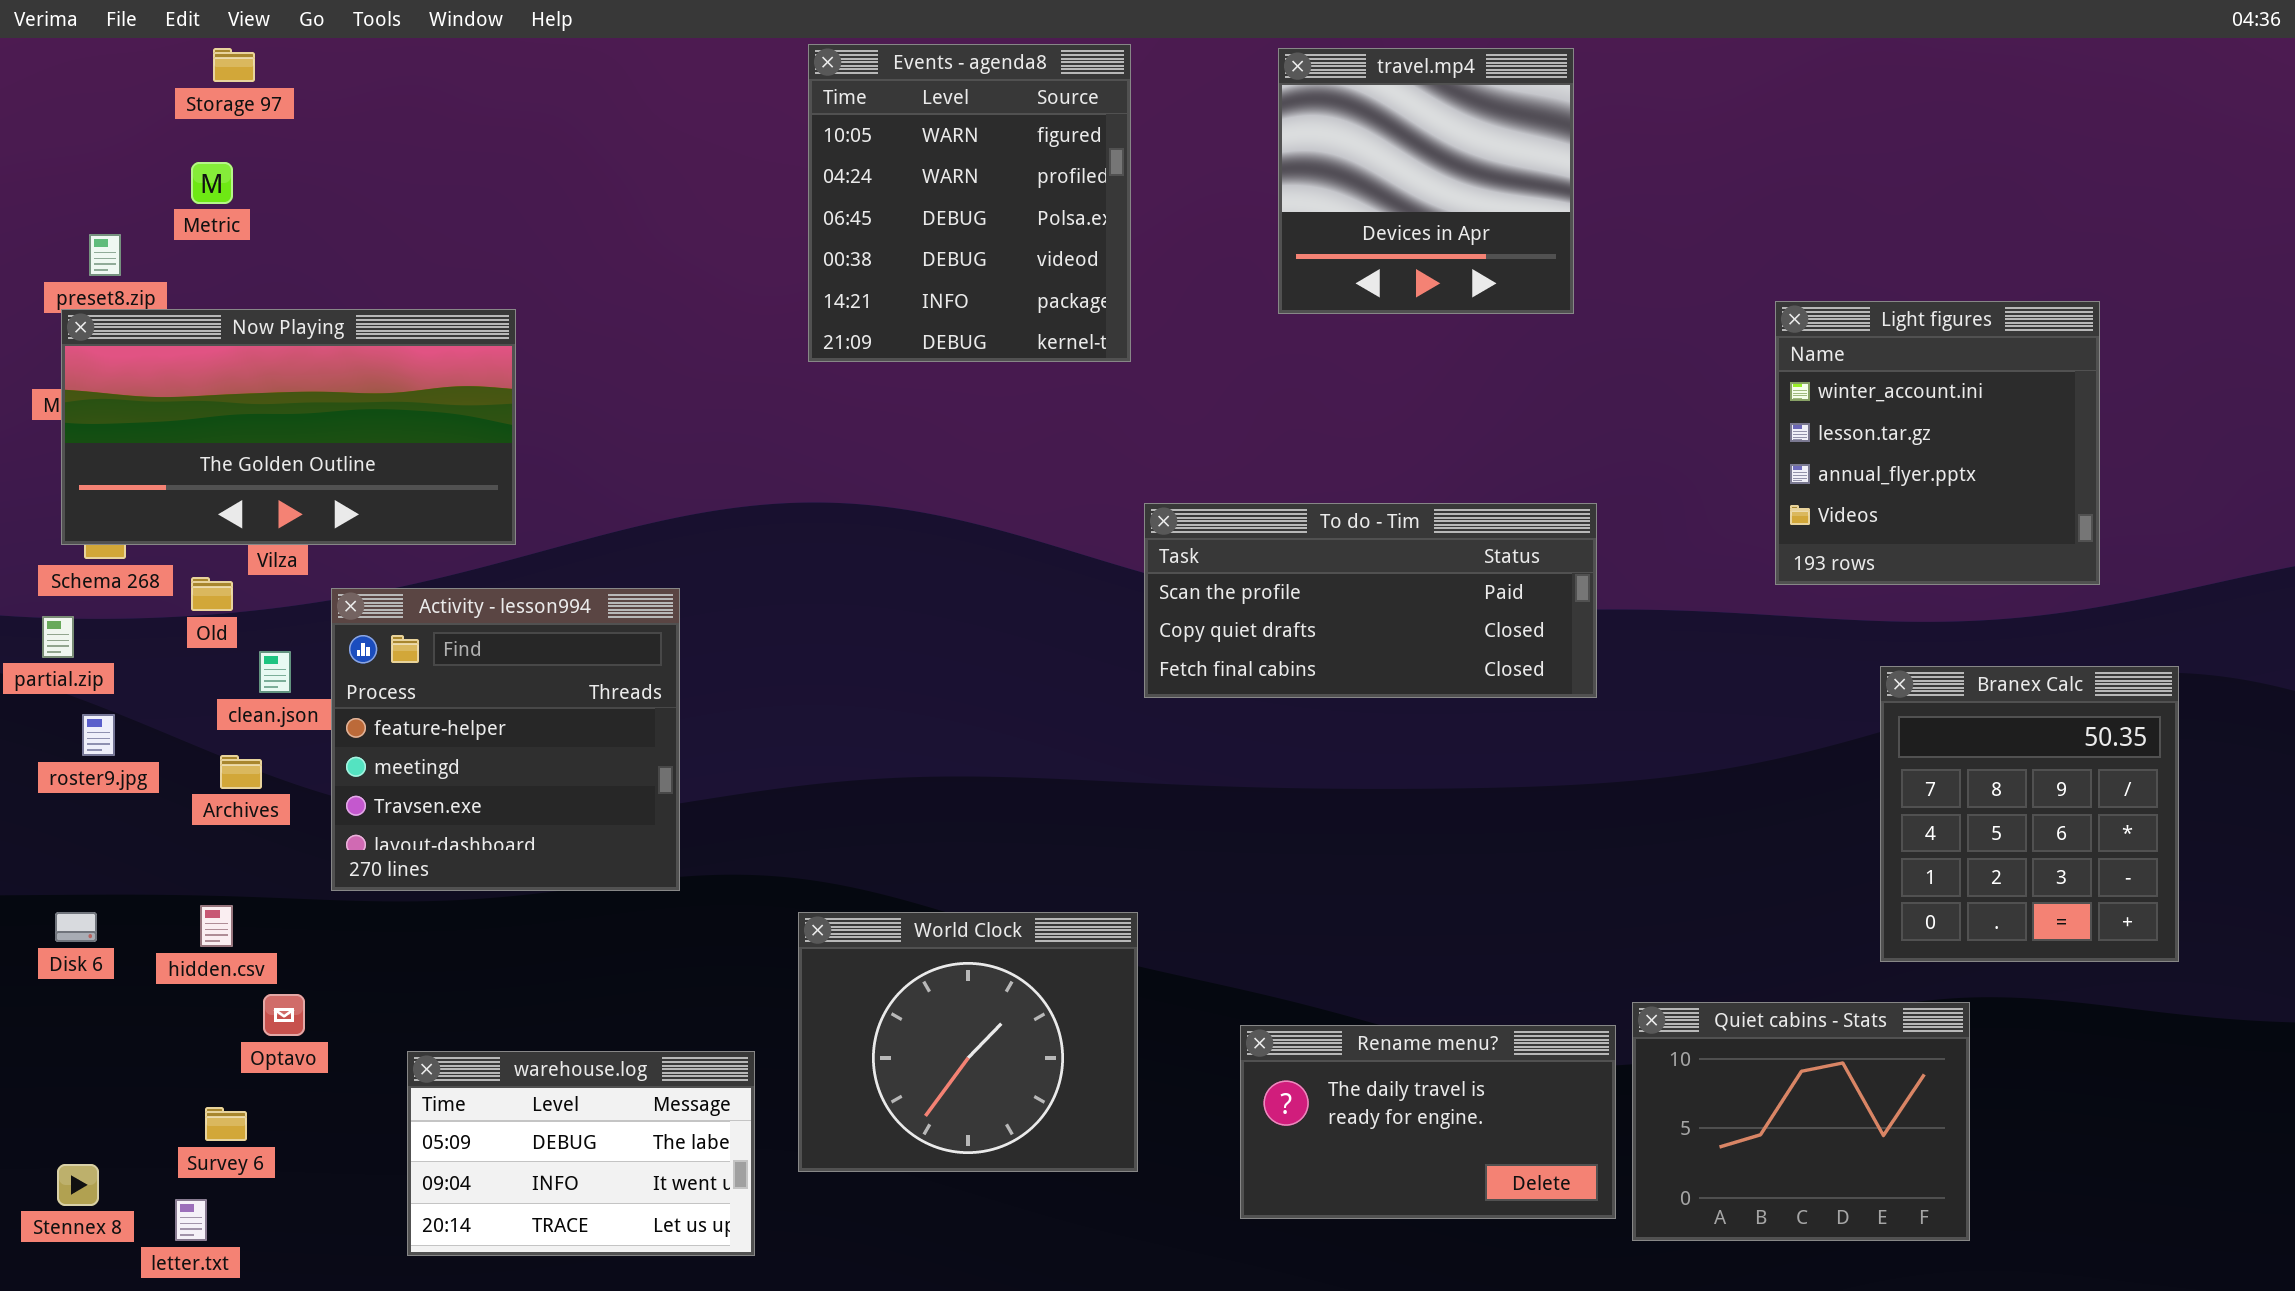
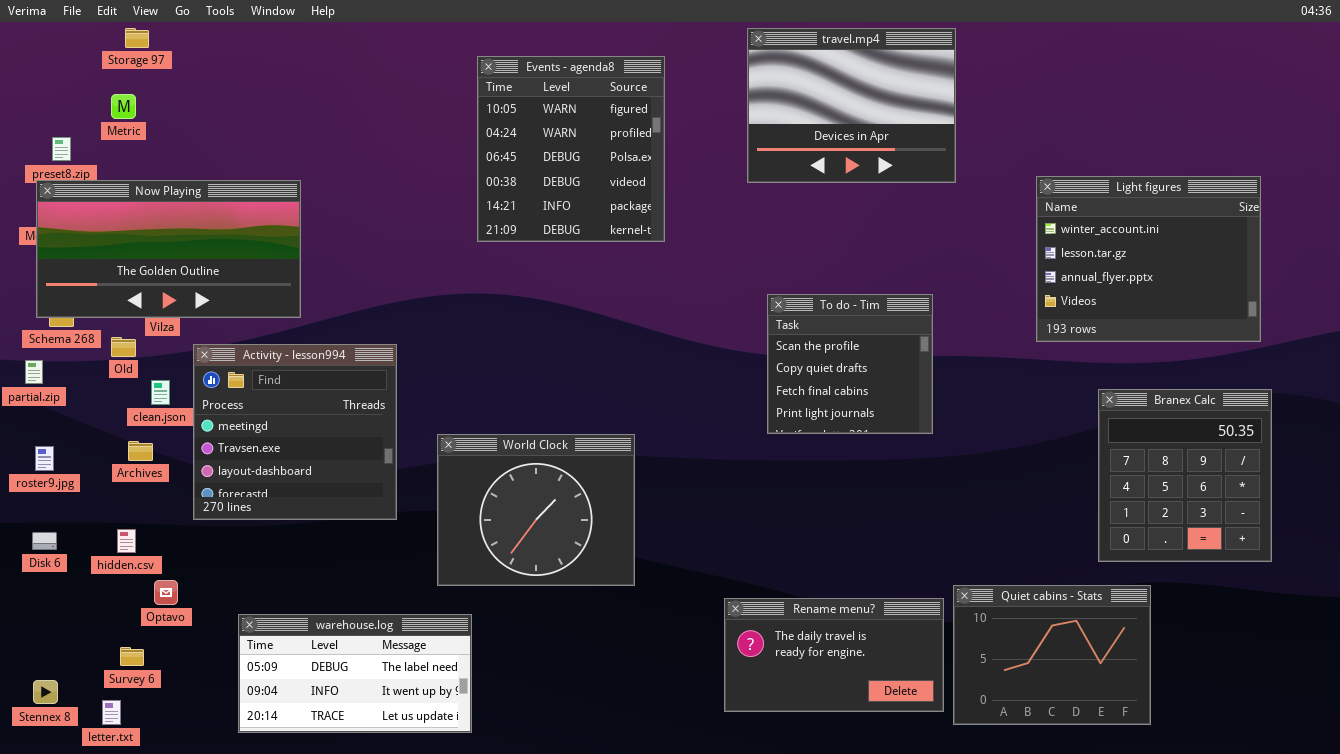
Events - agenda8: [808,44,1131,362] -> [477,56,665,242], moved
travel.mp4: [1278,48,1574,314] -> [747,28,956,183], resized
Light figures: [1775,301,2100,585] -> [1036,176,1261,342], resized
To do - Tim: [1144,503,1597,698] -> [767,294,933,434], resized
Activity - lesson994: [331,588,680,891] -> [193,344,397,520], scrolled down 1 row
roster9.jpg: [82,714,115,756] -> [35,446,54,471], moved
World Clock: [798,912,1138,1172] -> [437,434,635,586], moved
warehouse.log: [407,1051,755,1256] -> [238,614,472,733], resized

